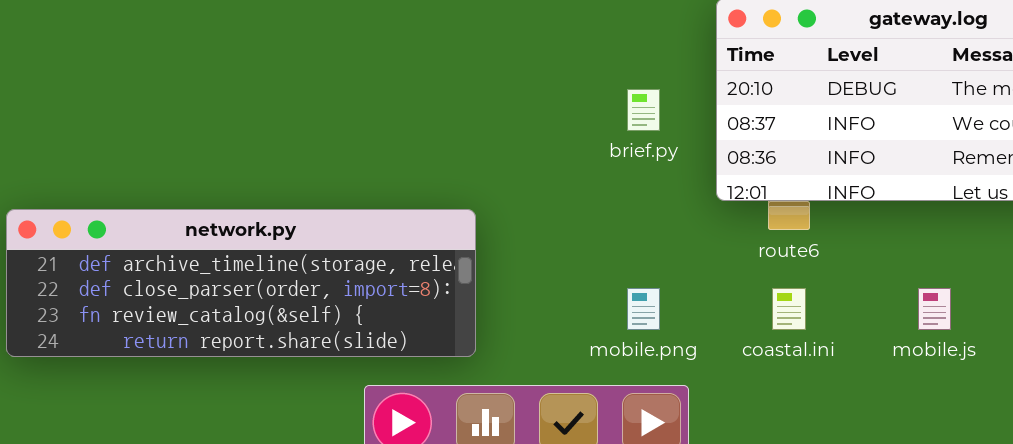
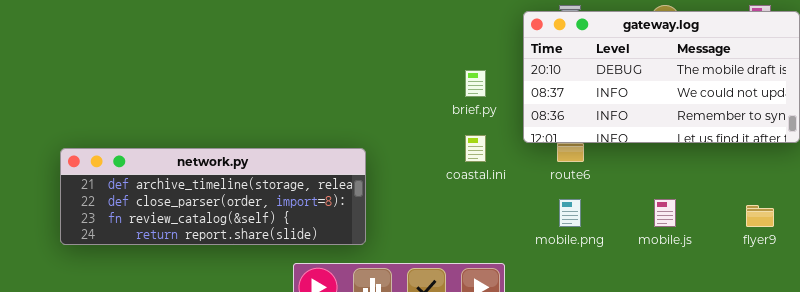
mobile.png: [627,288,660,330] -> [559,199,581,227], moved
coastal.ini: [772,288,806,330] -> [465,135,486,162], moved

